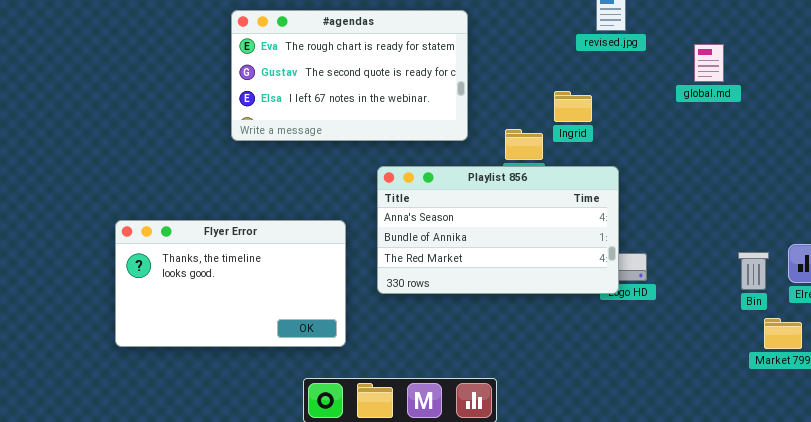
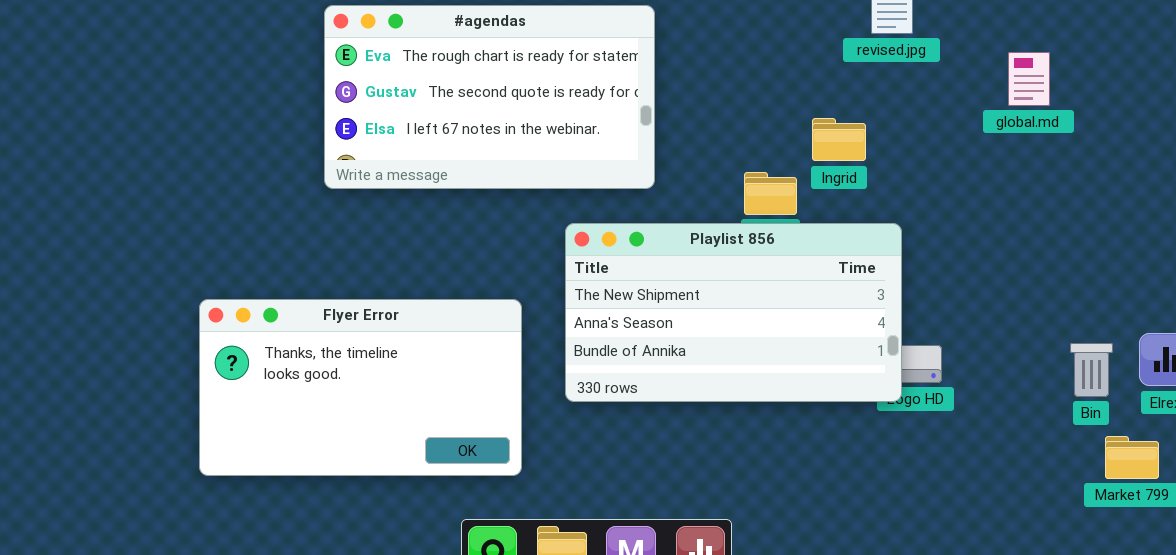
#agendas: [231,10,468,141] -> [324,5,655,189], moved
Playlist 856: [377,166,619,294] -> [565,223,902,402], scrolled up 1 row

